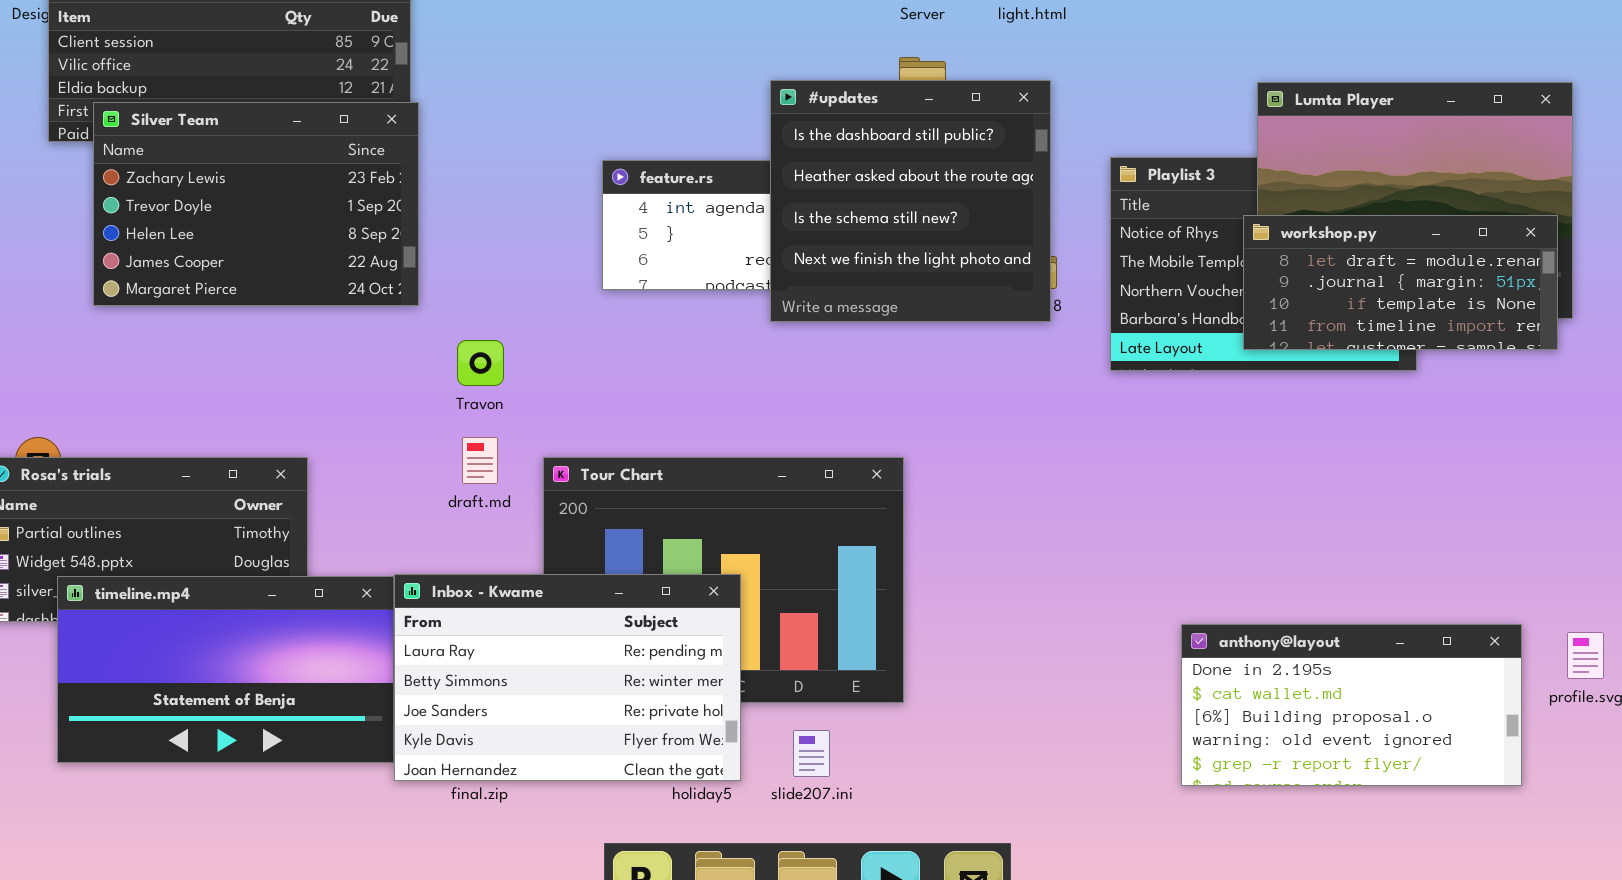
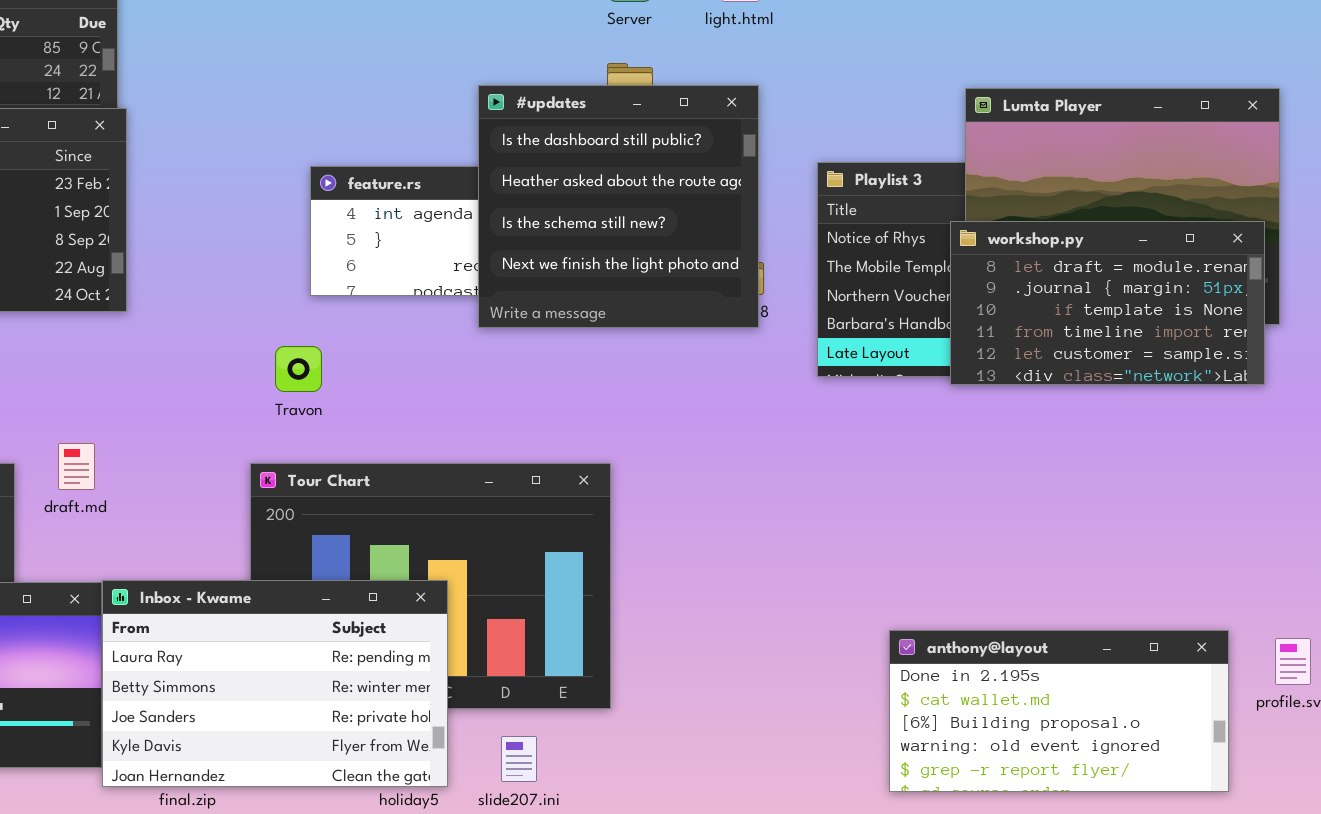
workshop.py: [1243,215,1558,350] -> [950,221,1265,385], resized
Travon: [457,340,504,386] -> [275,346,322,392], moved
draft.md: [462,437,498,484] -> [58,443,95,490], moved

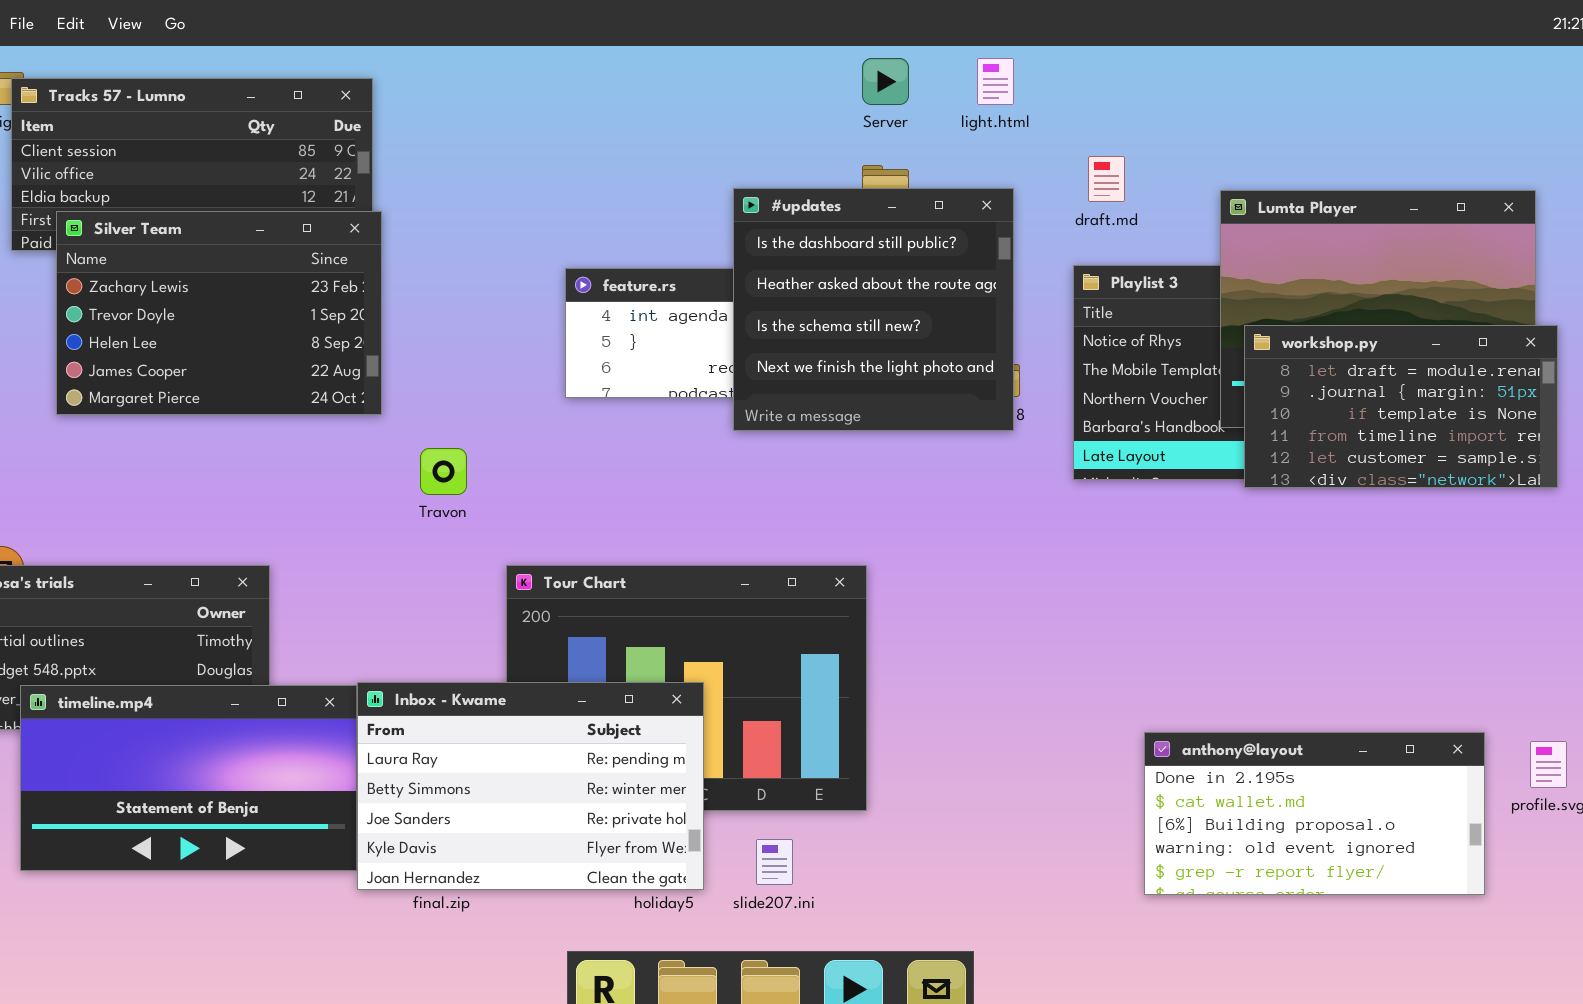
workshop.py: [950,221,1265,385] -> [1244,325,1558,488], moved
Travon: [275,346,322,392] -> [420,448,467,495], moved
draft.md: [58,443,95,490] -> [1088,156,1125,202], moved

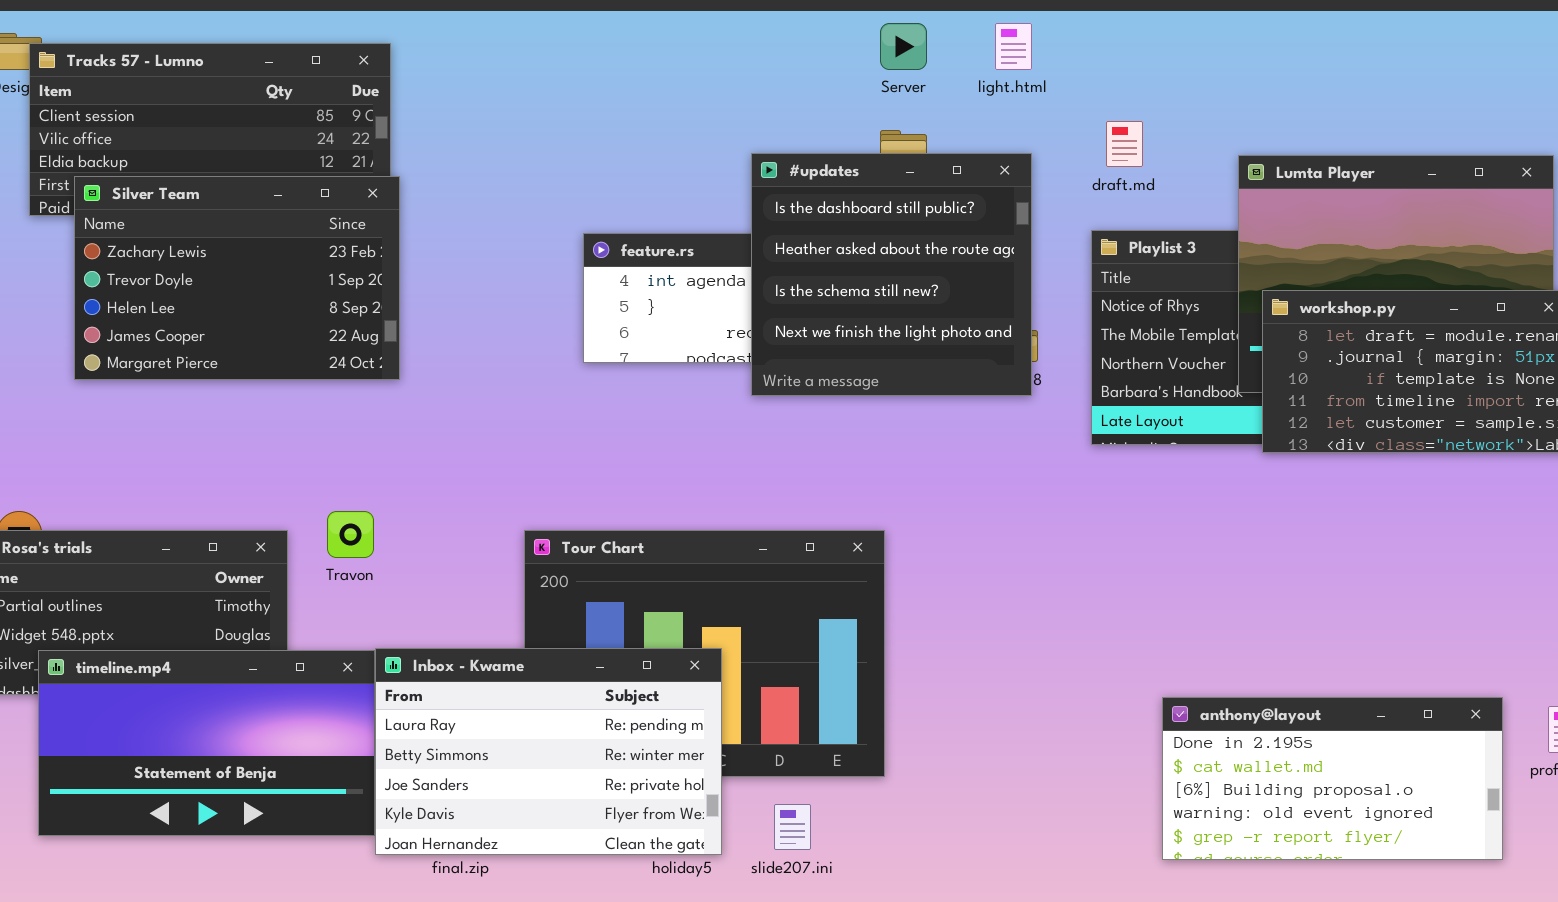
Travon: [420,448,467,495] -> [327,511,374,558], moved

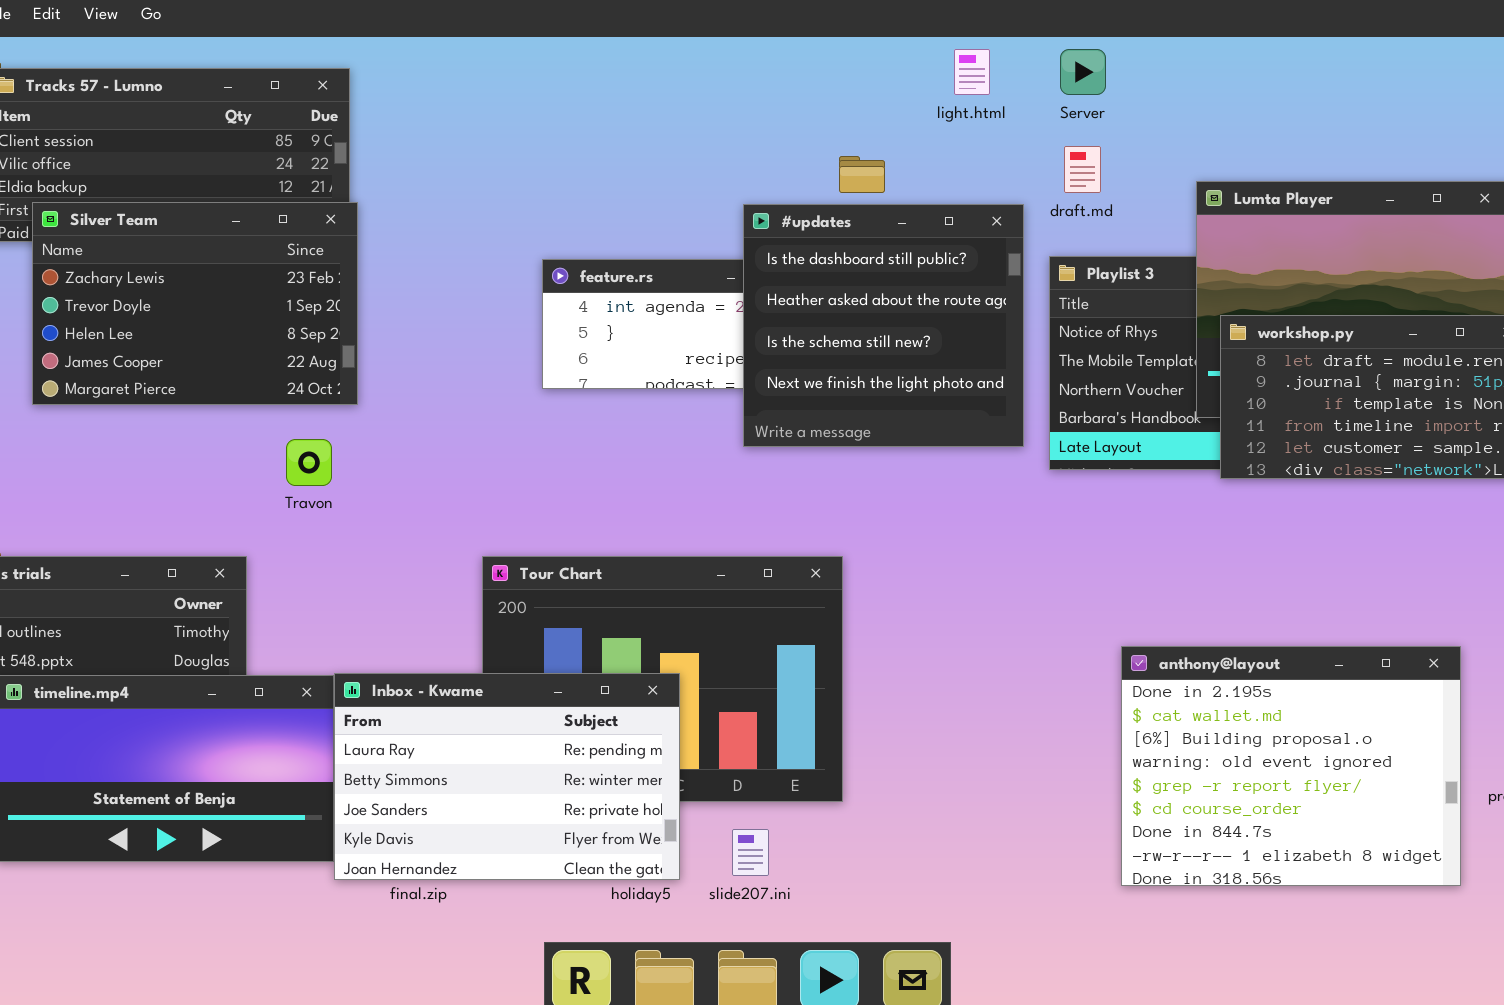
Server: [880,23,927,70] -> [1060,49,1106,95], moved
#updates: [751,153,1032,396] -> [743,204,1024,447], moved
Travon: [327,511,374,558] -> [286,439,332,486], moved
anthony@layout: [1162,697,1503,860] -> [1121,646,1461,886], resized

